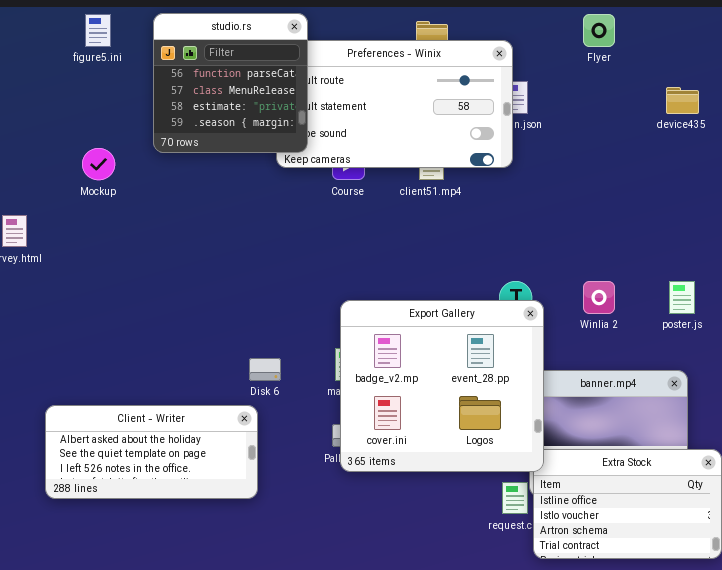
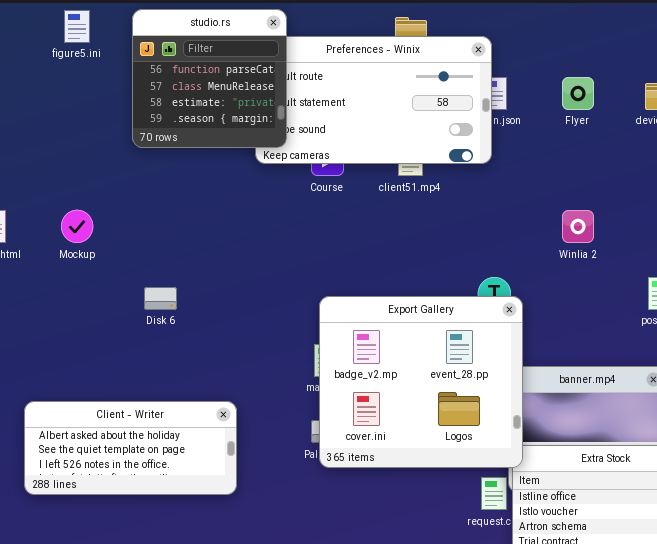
Flyer: [583,14,615,47] -> [562,77,594,110], moved
Mockup: [82,148,115,180] -> [61,210,93,243], moved
Winlia 2: [583,281,615,314] -> [562,210,594,243], moved
Disk 6: [249,358,281,381] -> [144,287,177,310], moved

